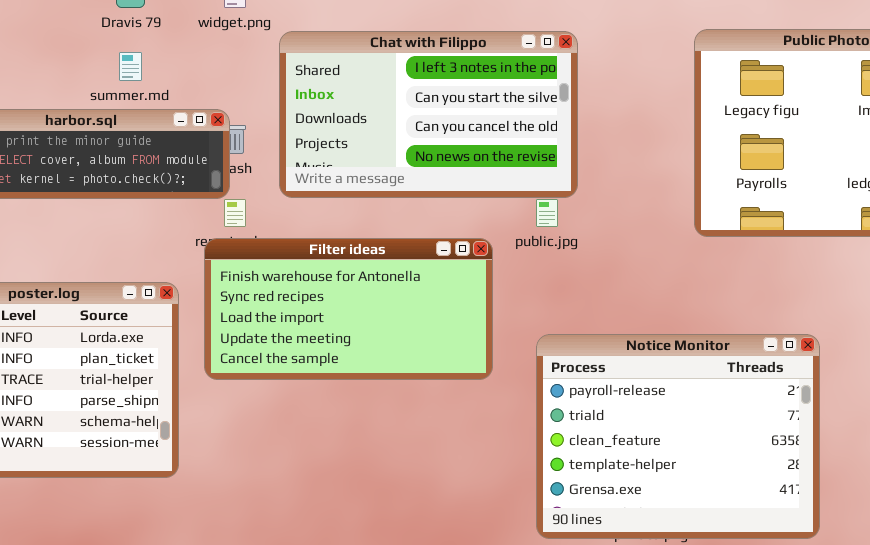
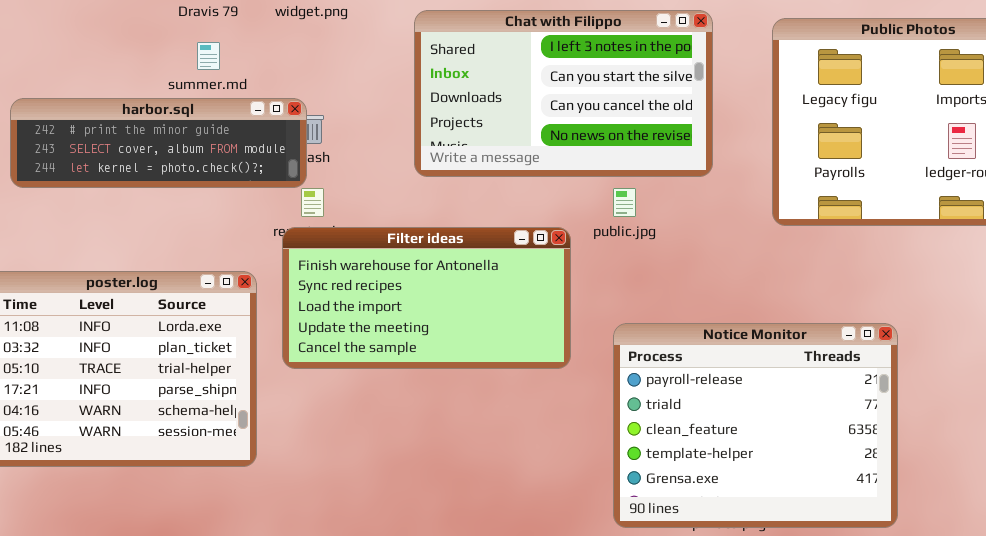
Chat with Filippo: [279,31,578,198] -> [414,10,713,177], moved

